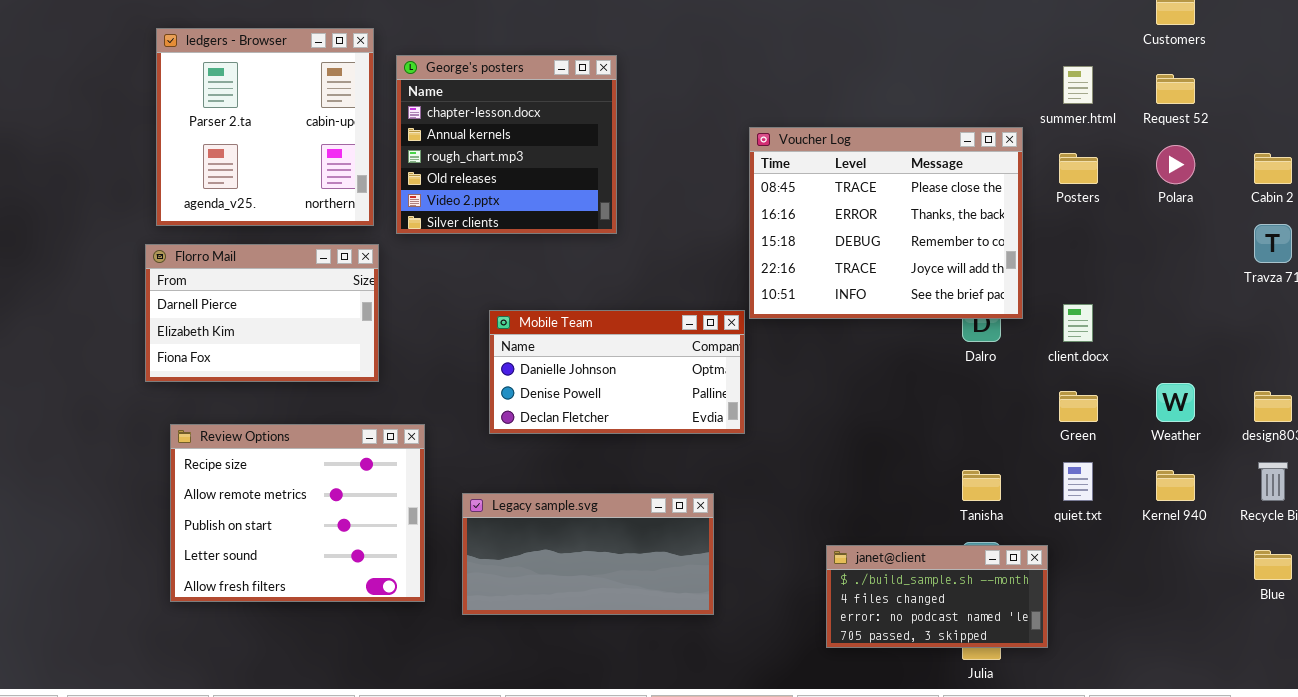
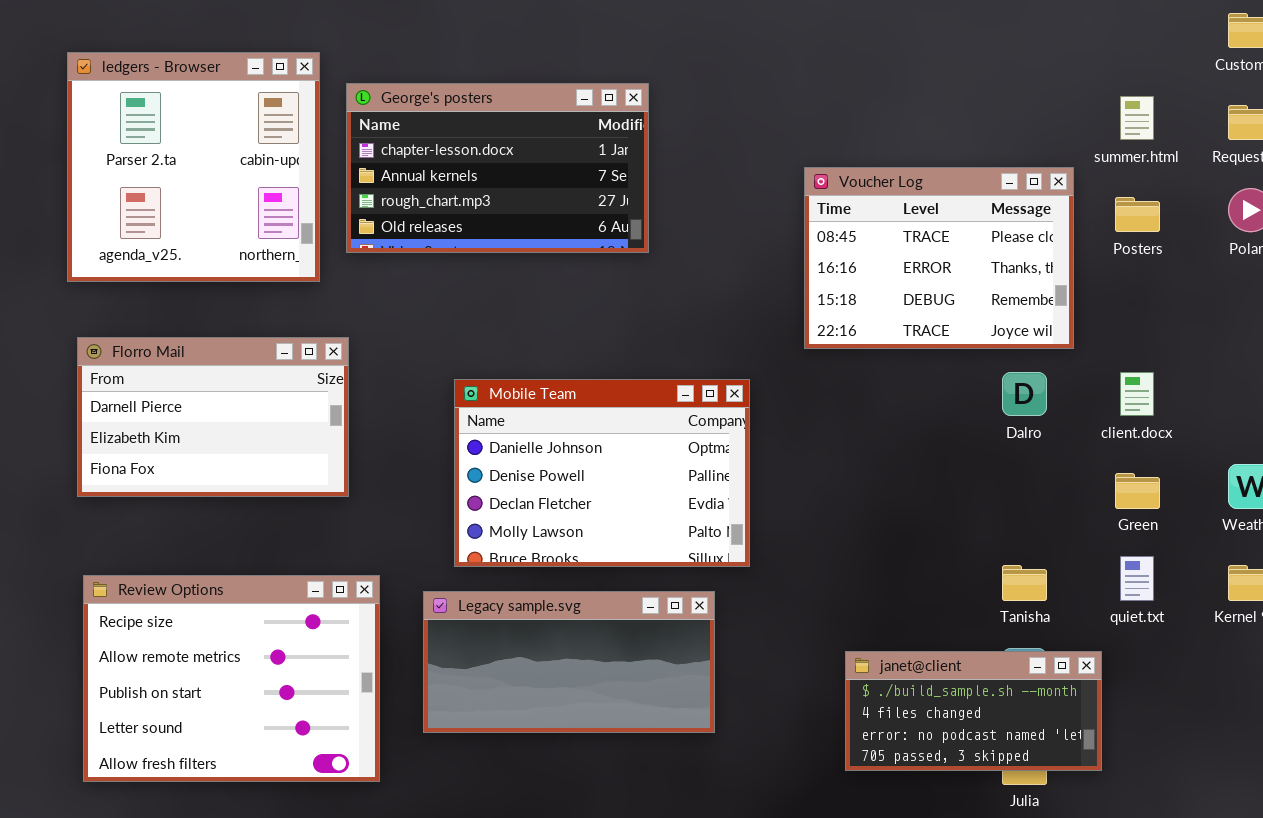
George's posters: [396,55,617,234] -> [346,83,649,253], resized
Voucher Log: [749,127,1023,319] -> [804,167,1074,349], resized
Florro Mail: [145,244,379,382] -> [77,337,349,497], moved
Mobile Team: [489,310,745,434] -> [454,379,750,567], resized
Review Options: [170,424,425,602] -> [83,575,380,782], moved

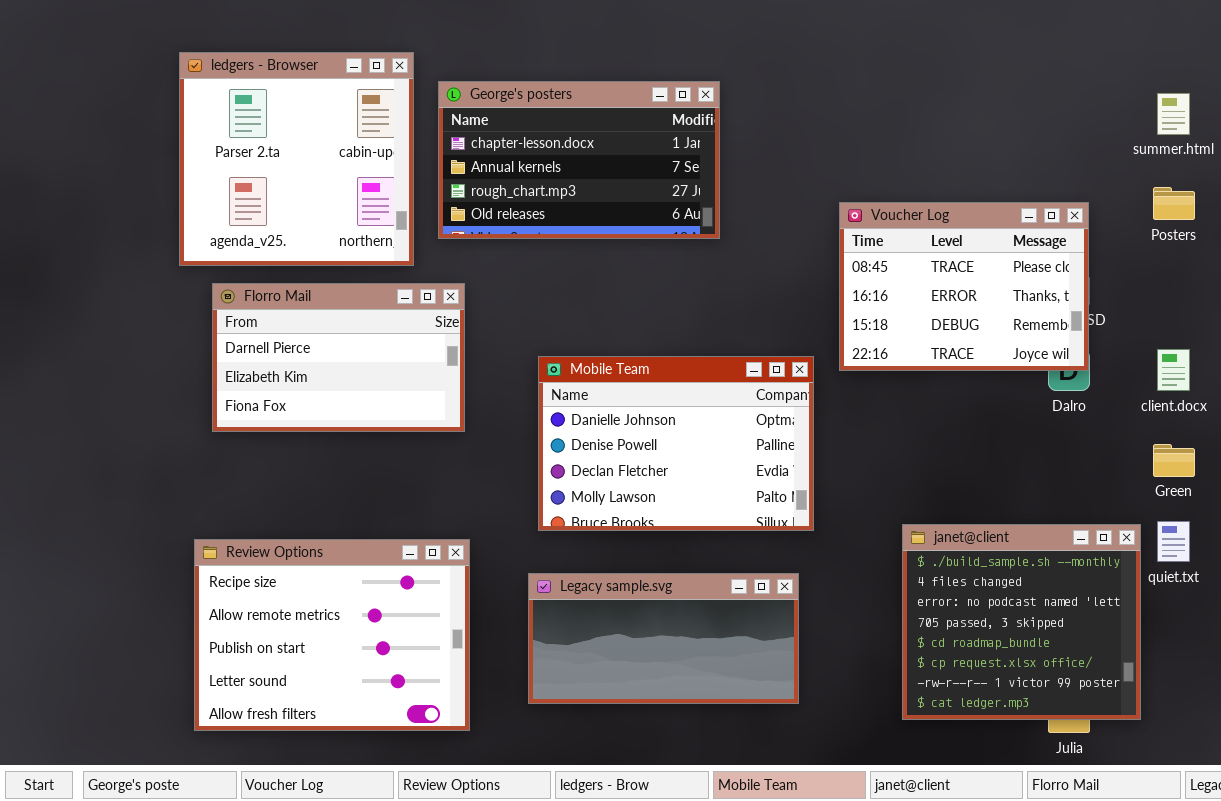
Voucher Log: [804,167,1074,349] -> [839,202,1089,371], moved
Florro Mail: [77,337,349,497] -> [212,283,465,432], moved
Legacy sample.svg: [423,591,715,733] -> [528,573,799,704], moved
janet@client: [845,651,1102,771] -> [902,524,1141,720], resized

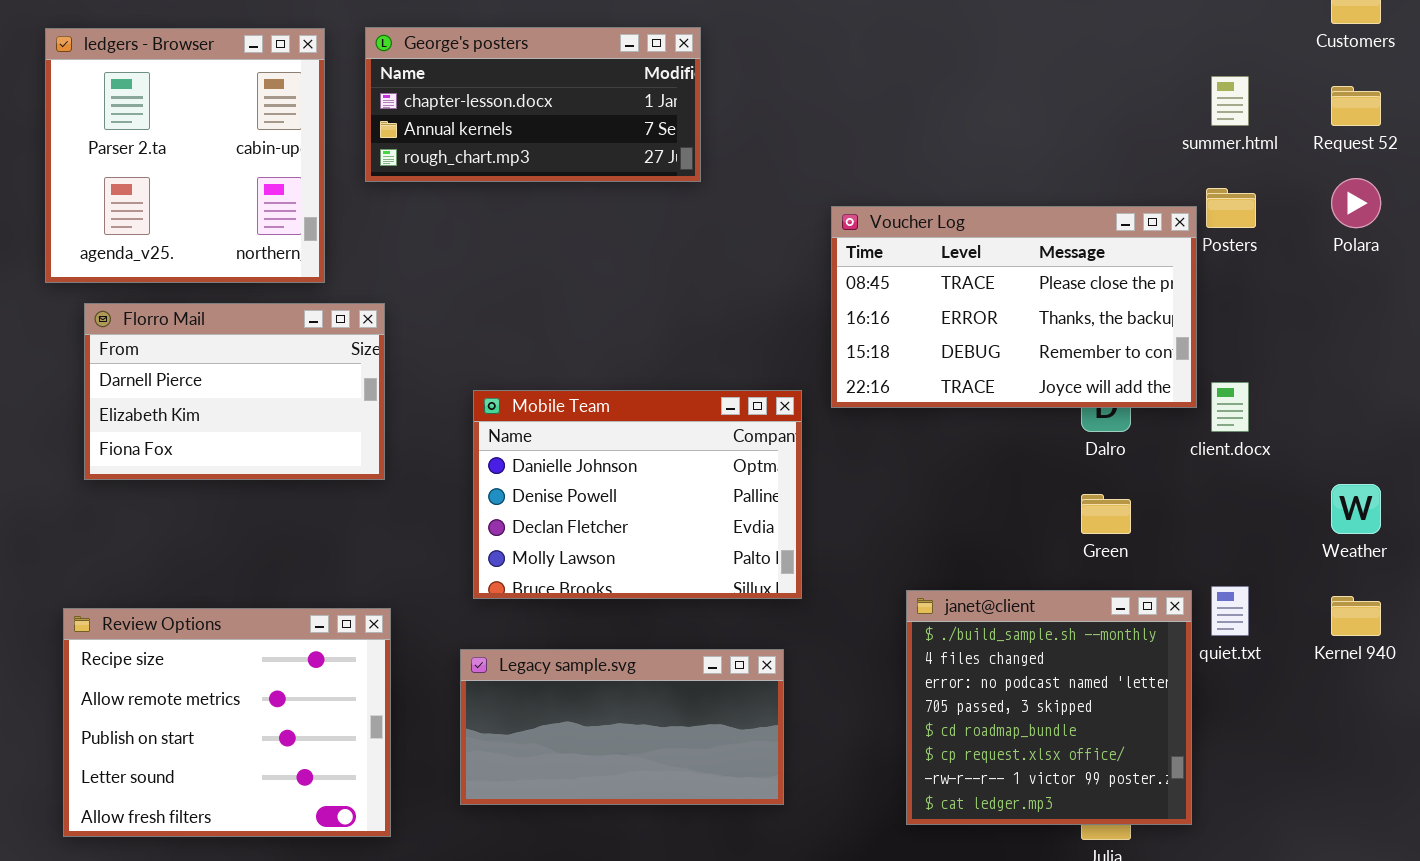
George's posters: [438,81,720,239] -> [365,27,701,182], moved, resized
Voucher Log: [839,202,1089,371] -> [831,206,1197,408], resized
Green: [1153,444,1195,477] -> [1081,494,1131,534], moved

